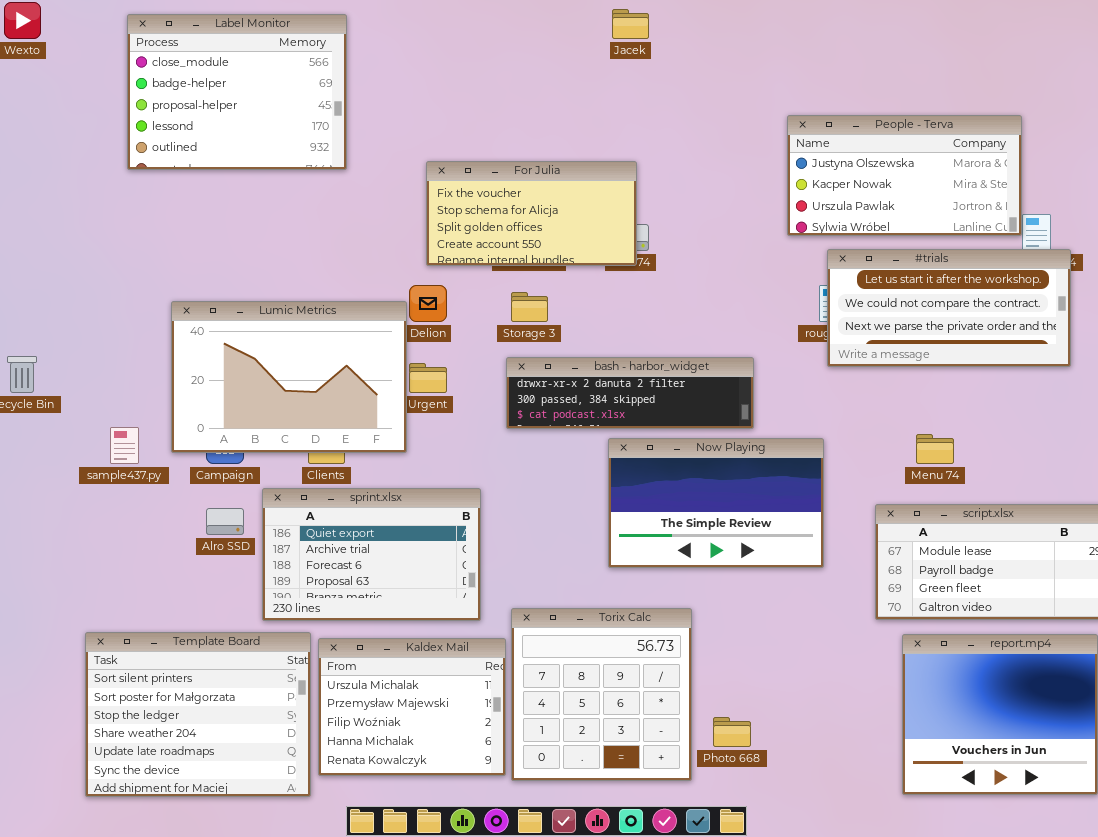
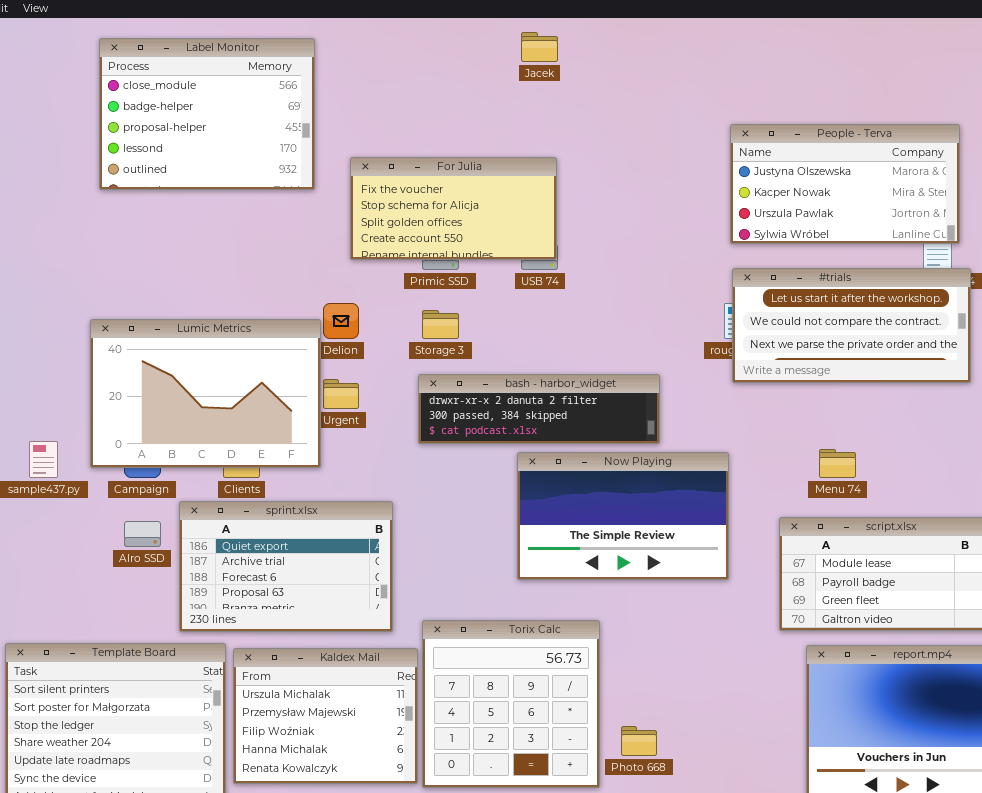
Label Monitor: [127,14,347,170] -> [99,38,315,190], moved
People - Terva: [787,115,1022,236] -> [730,124,960,244], moved
For Julia: [426,161,637,266] -> [350,157,557,260], moved

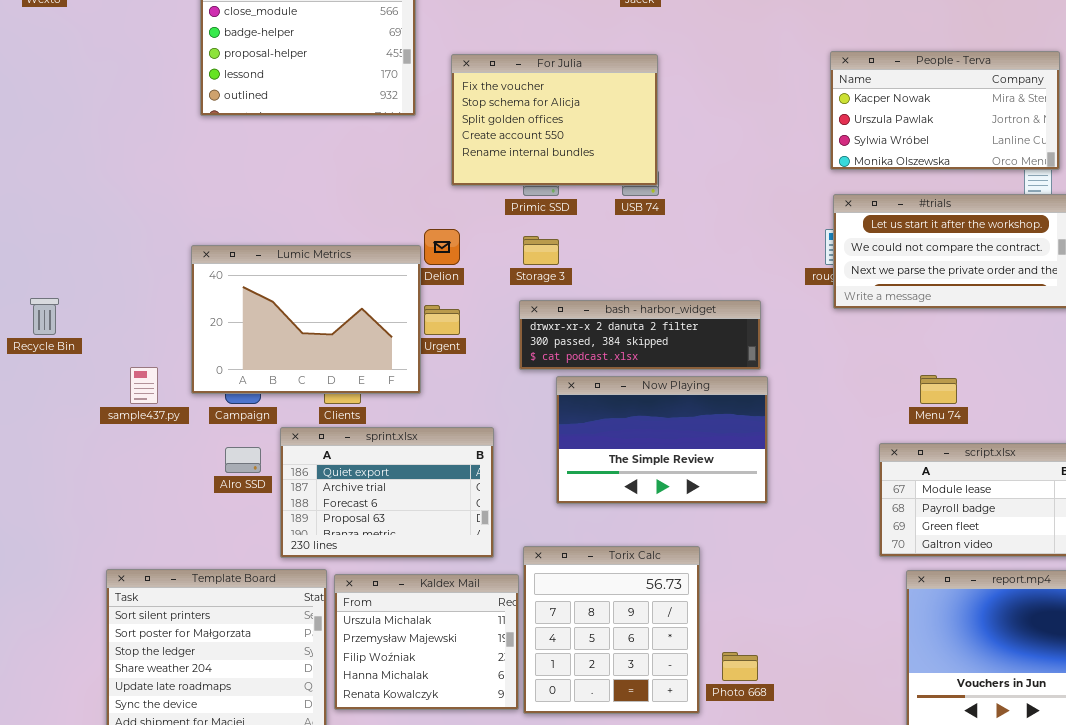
People - Terva: [730,124,960,244] -> [830,51,1060,170], scrolled down 1 row
For Julia: [350,157,557,260] -> [451,54,658,186], resized
Now Playing: [517,452,729,580] -> [556,376,768,504], moved

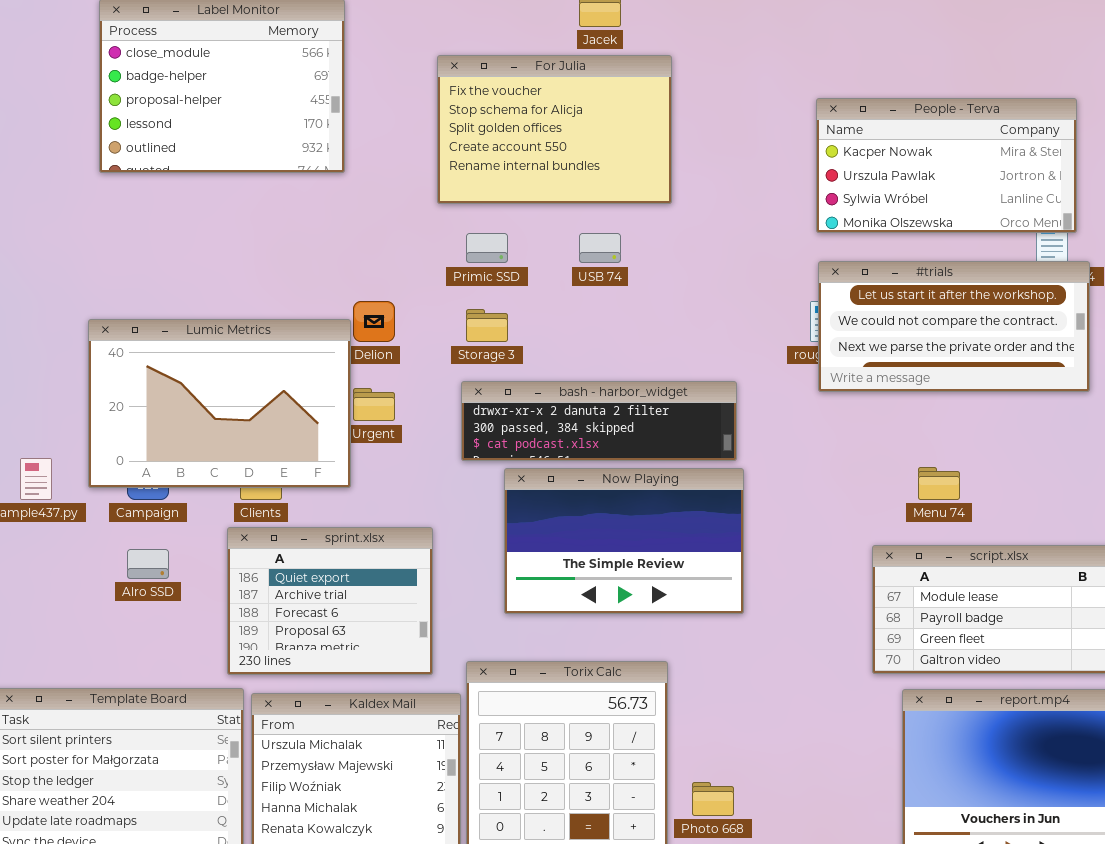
For Julia: [451,54,658,186] -> [437,55,672,204], moved
sprint.xlsx: [280,427,494,558] -> [227,527,433,675], resized

